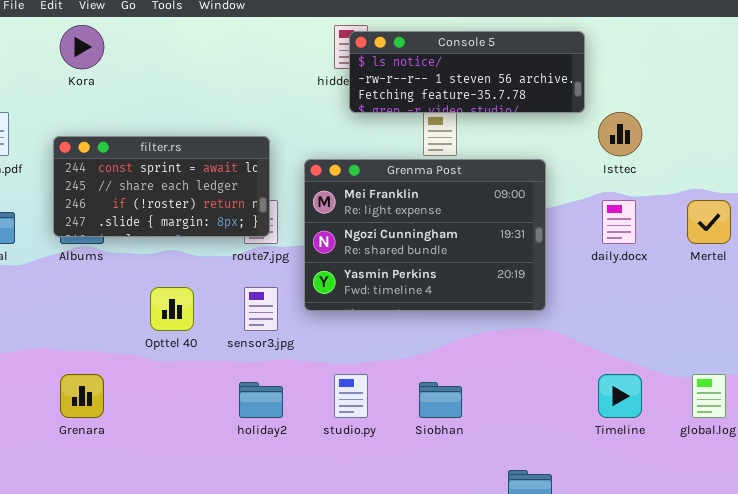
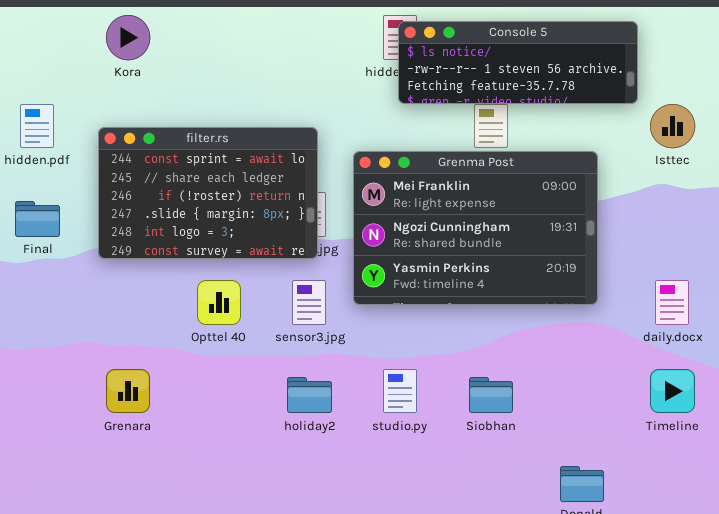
filter.rs: [53,136,270,237] -> [98,127,318,259], resized
daily.docx: [602,200,636,244] -> [655,280,689,325], moved

